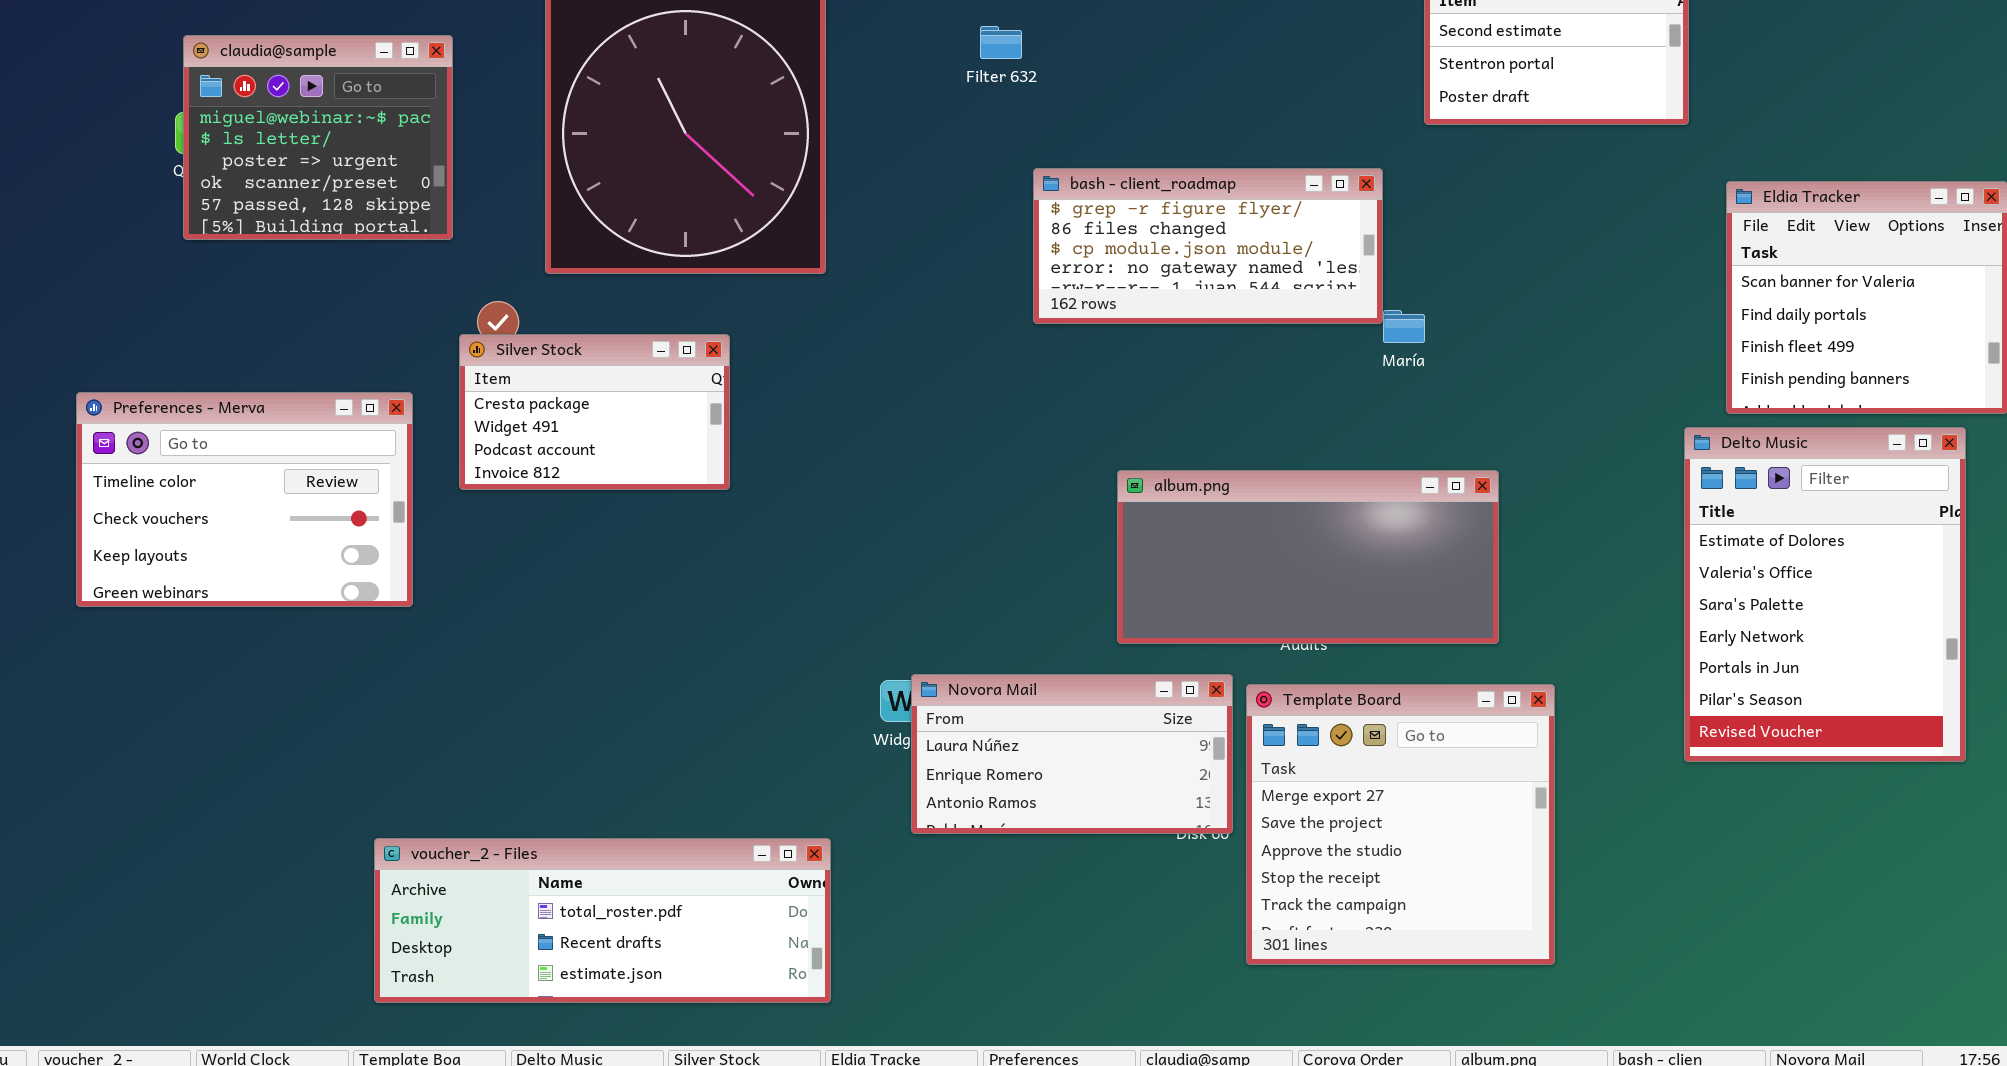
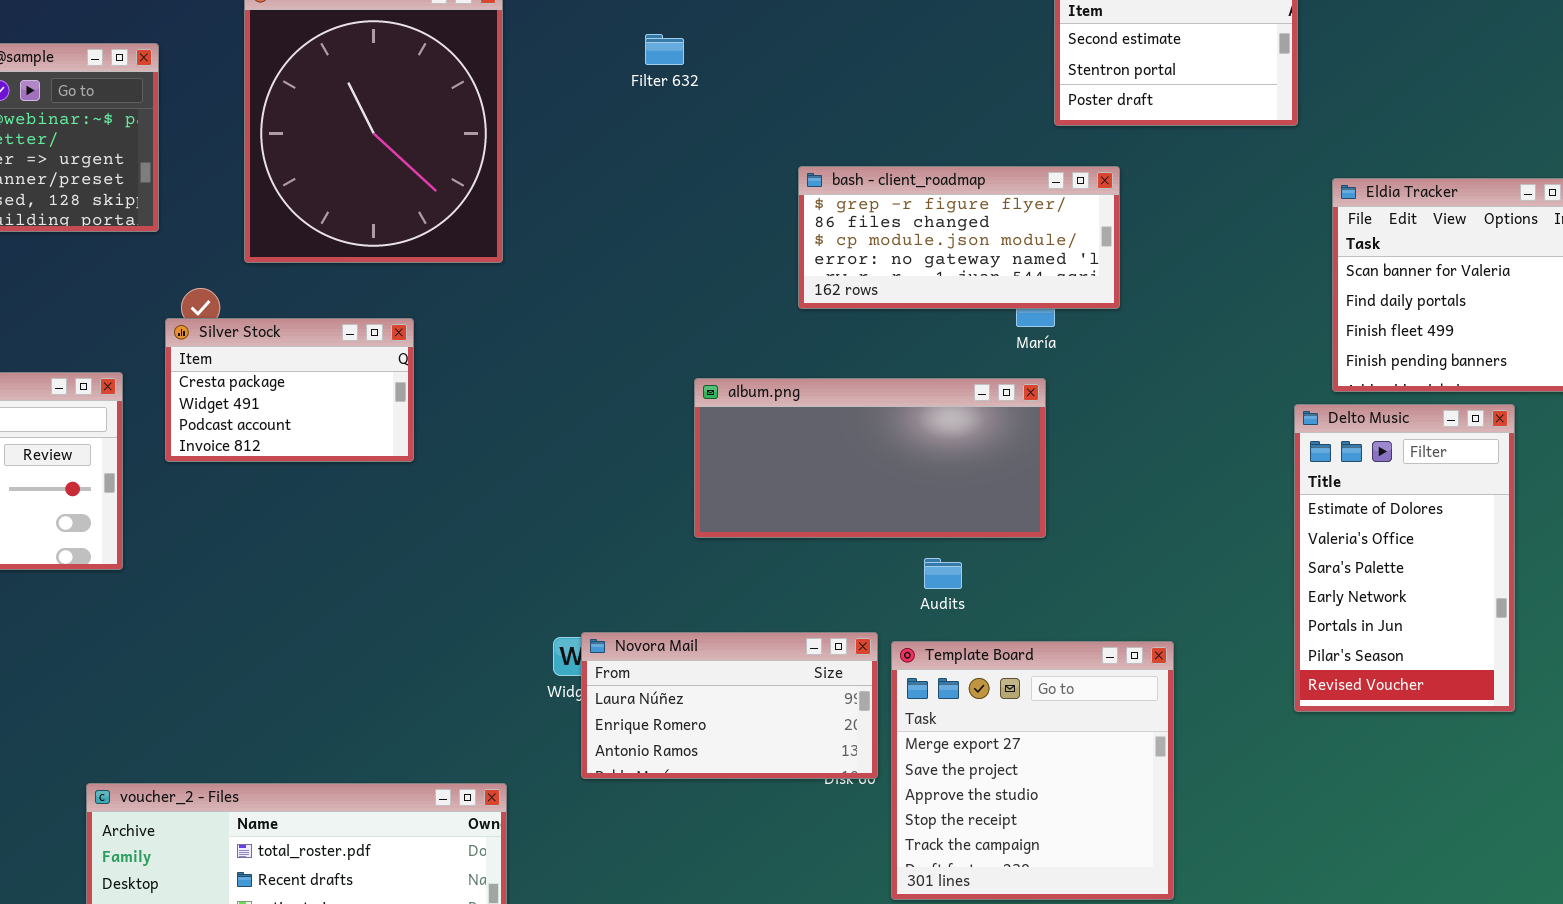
bash - client_roadmap: [1033,168,1383,324] -> [798,166,1120,309], moved
Delto Music: [1684,427,1966,762] -> [1294,404,1515,712], resized
album.png: [1117,470,1499,644] -> [694,378,1046,538], moved

